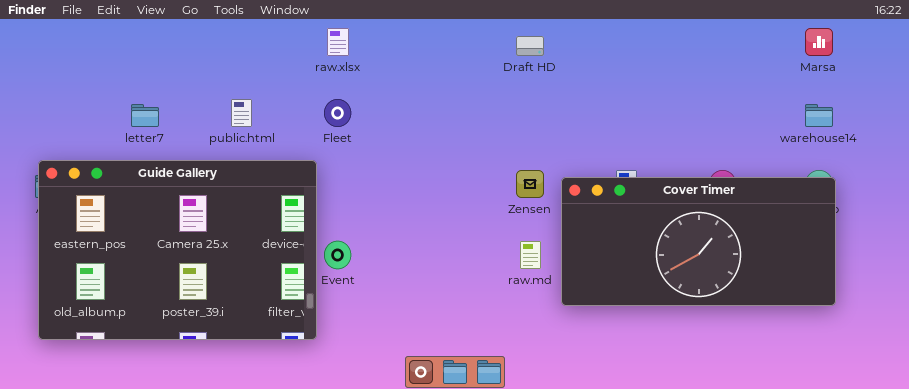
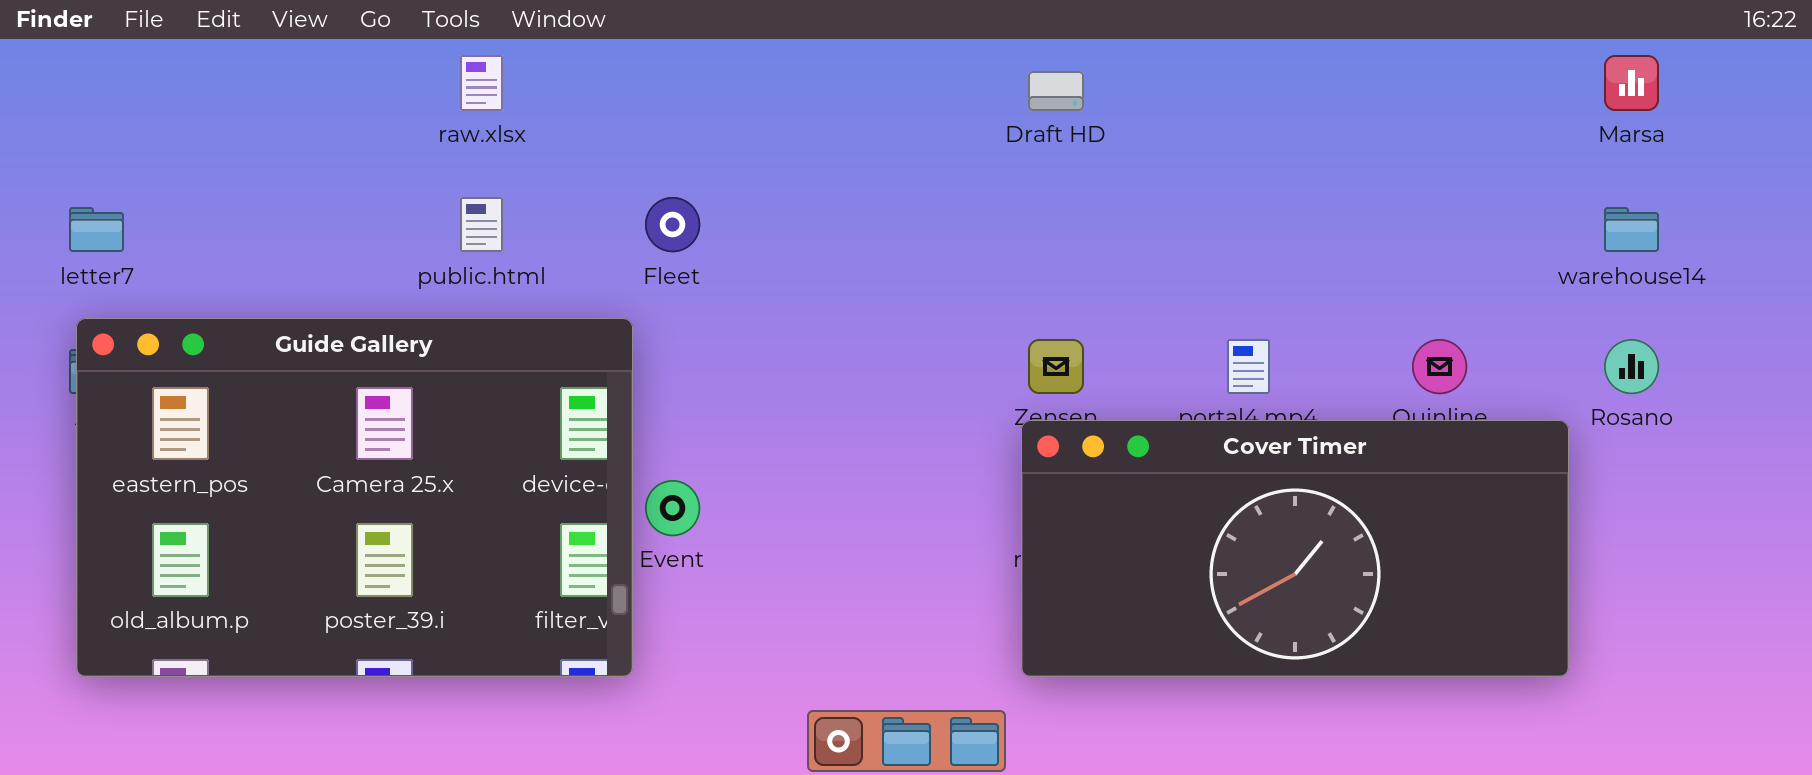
raw.xlsx: [327,28,349,56] -> [460,55,503,111], moved
letter7: [131,104,159,127] -> [69,207,124,252], moved
Cover Timer: [561,177,836,306] -> [1021,420,1569,677], moved

